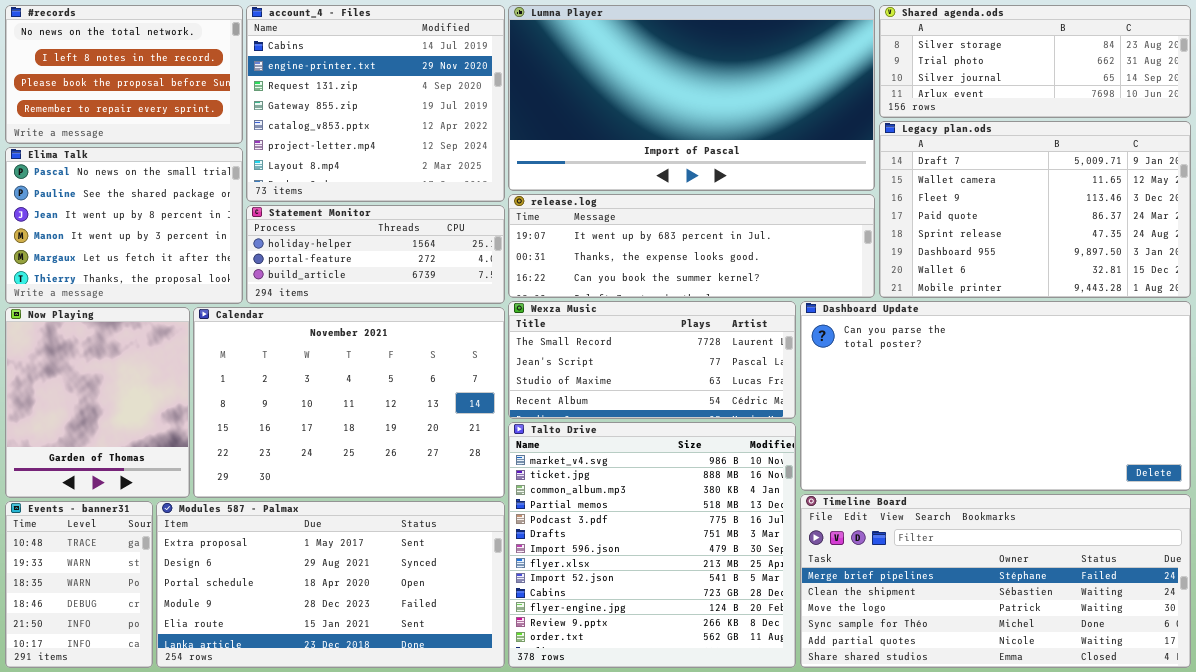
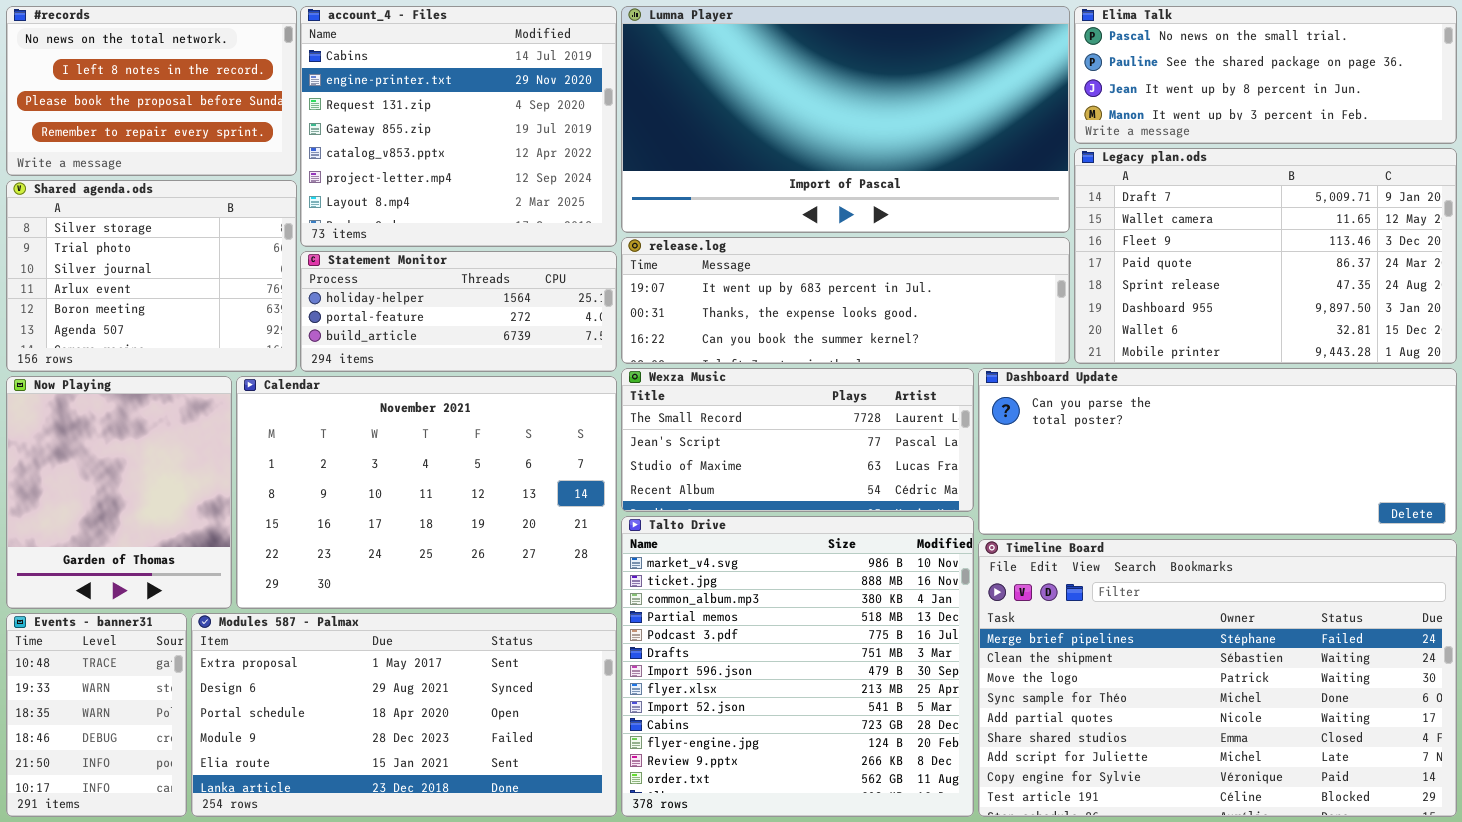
Shared agenda.ods: [879,5,1191,118] -> [6,180,297,372], moved, resized
Elima Talk: [5,147,243,304] -> [1074,6,1457,144], moved, resized
Dashboard Update: [800,301,1191,491] -> [978,368,1457,535], resized
Timeline Board: [800,494,1191,668] -> [978,539,1457,817], resized

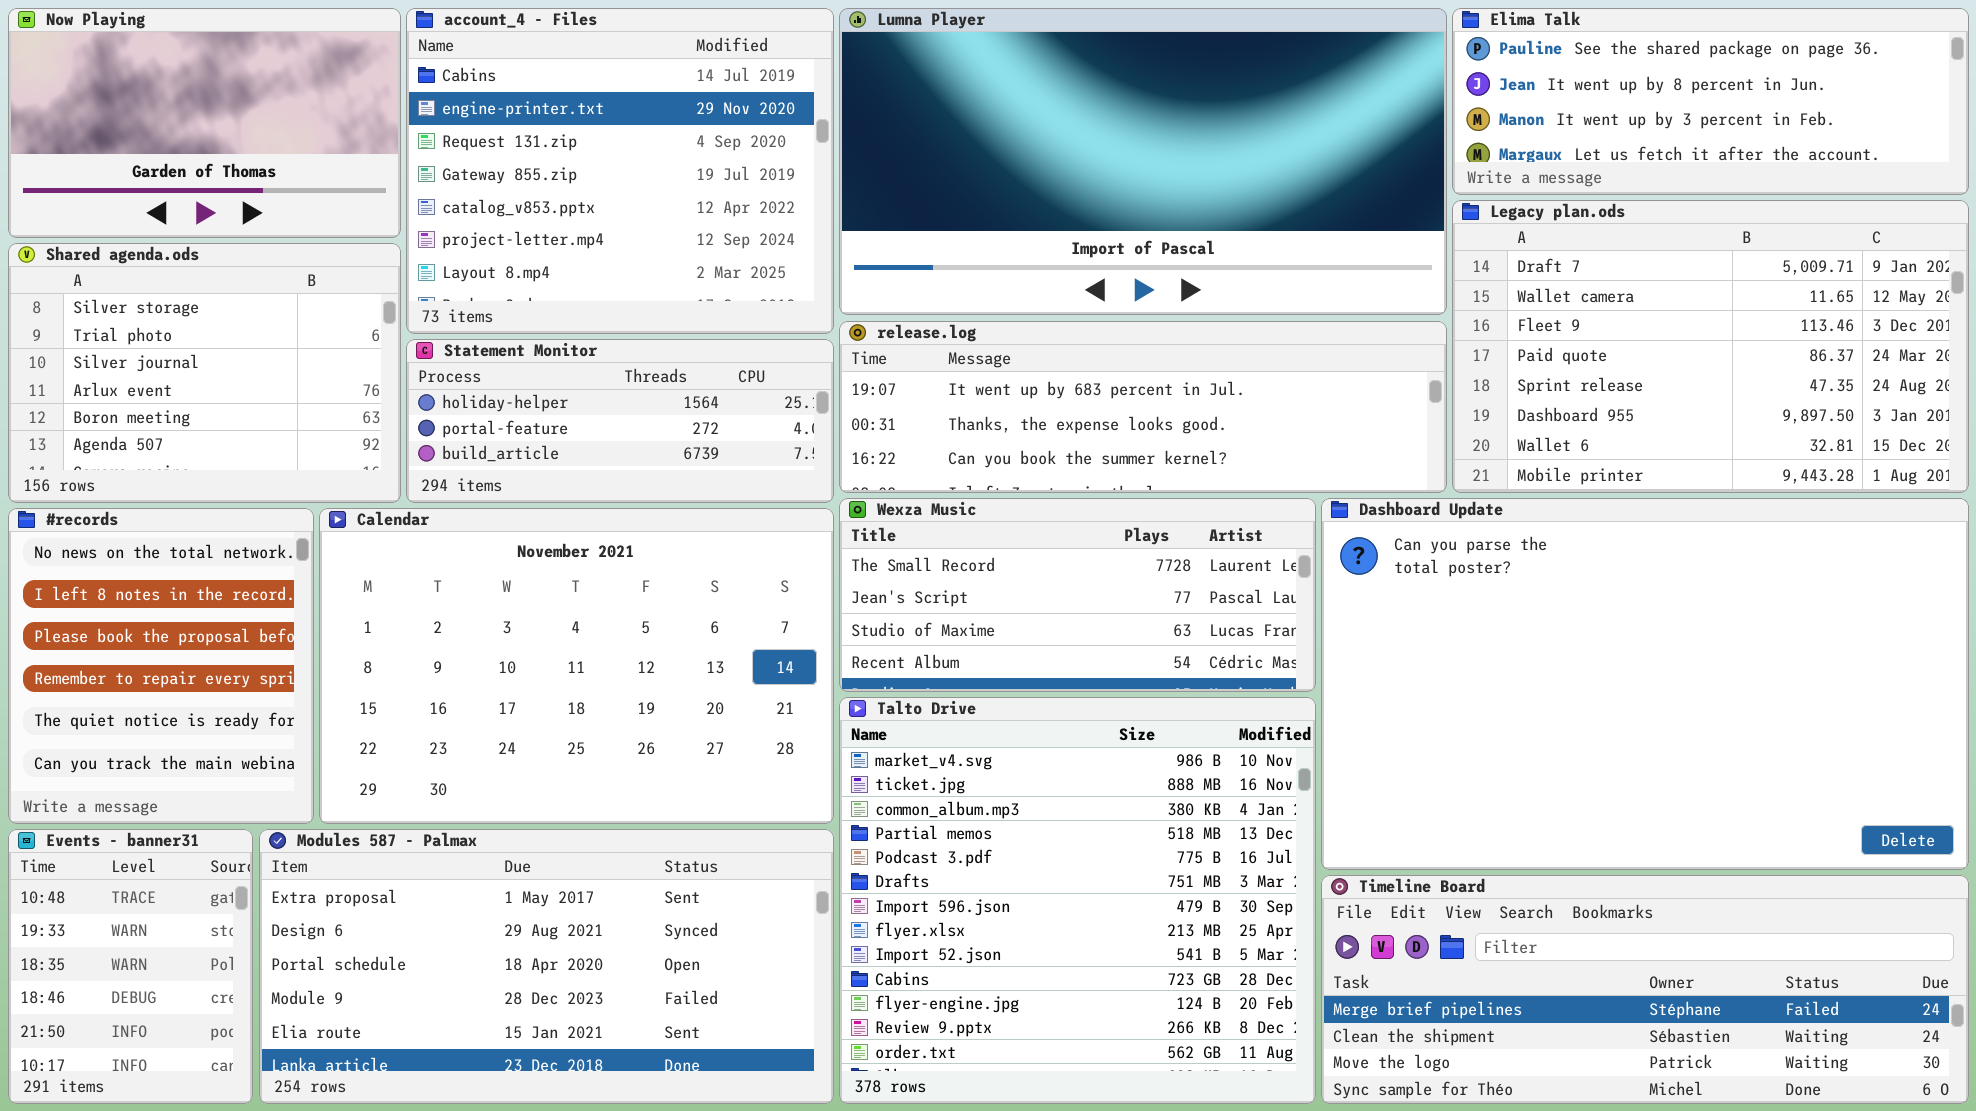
#records: [6,6,297,176] -> [8,508,314,824], moved, resized
Elima Talk: [1074,6,1457,144] -> [1452,8,1969,195], scrolled down 1 row
Dashboard Update: [978,368,1457,535] -> [1321,498,1969,870], resized
Now Playing: [6,376,232,609] -> [8,8,401,238], moved, resized
Timeline Board: [978,539,1457,817] -> [1321,875,1969,1104], resized

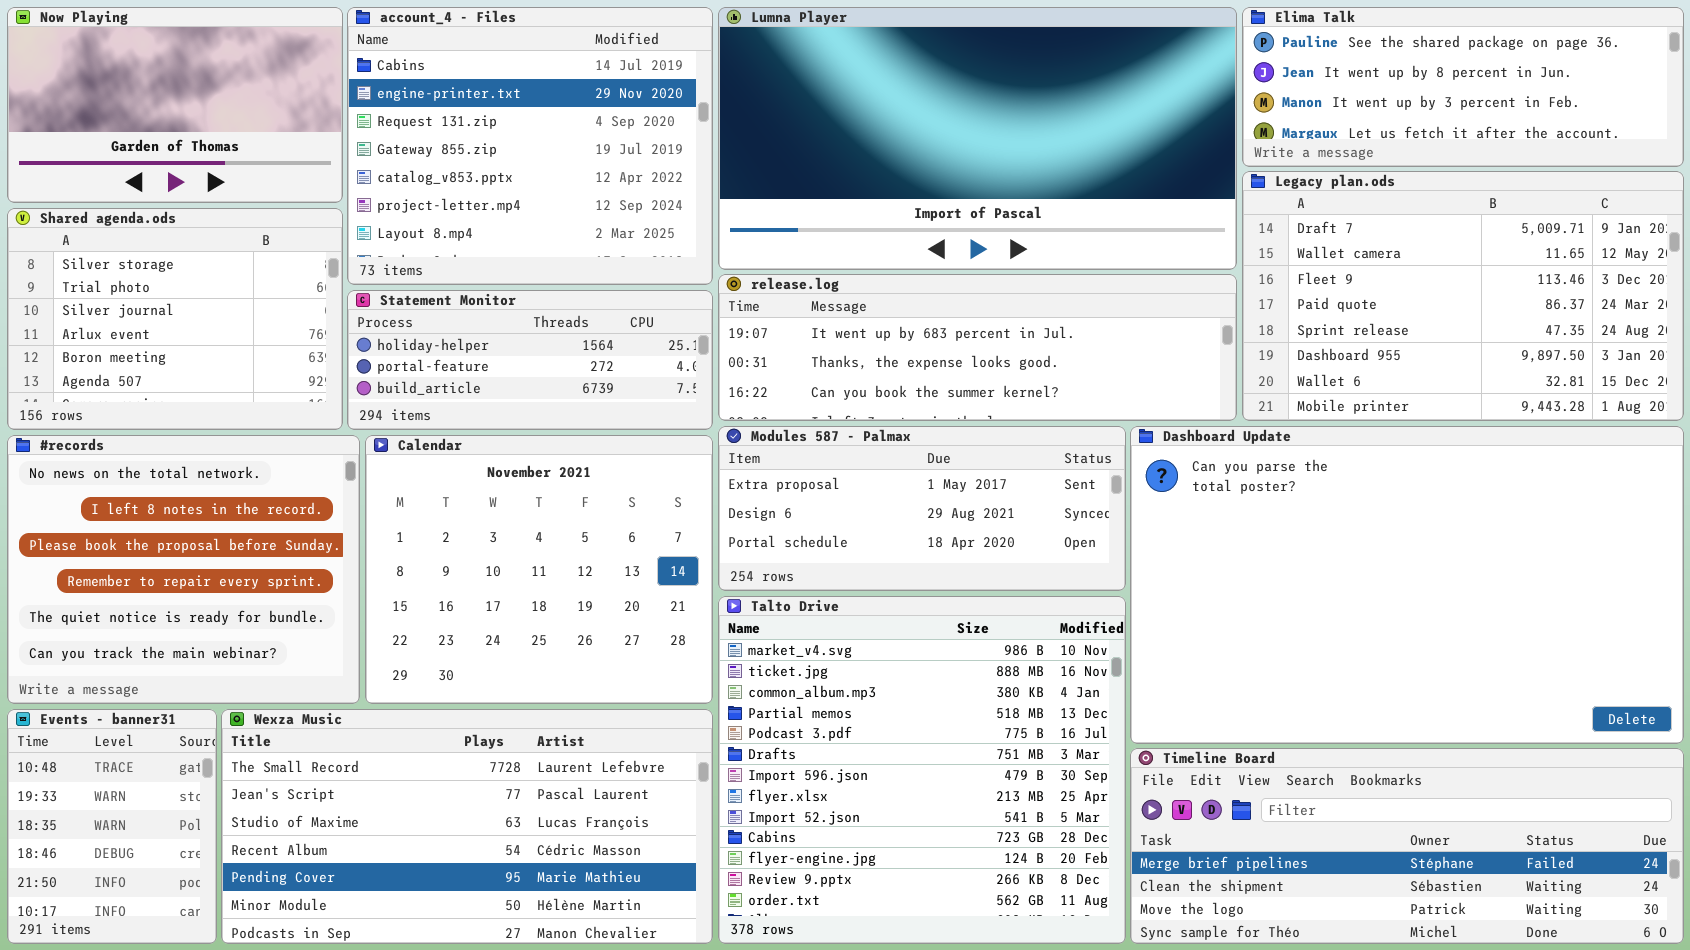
Wexza Music: [839,498,1316,692] -> [221,709,713,944], moved, resized
#records: [8,508,314,824] -> [7,435,360,704], resized
Calendar: [319,508,834,824] -> [365,435,713,704], resized
Modules 587 - Palmax: [259,829,834,1104] -> [718,426,1126,591], moved, resized

